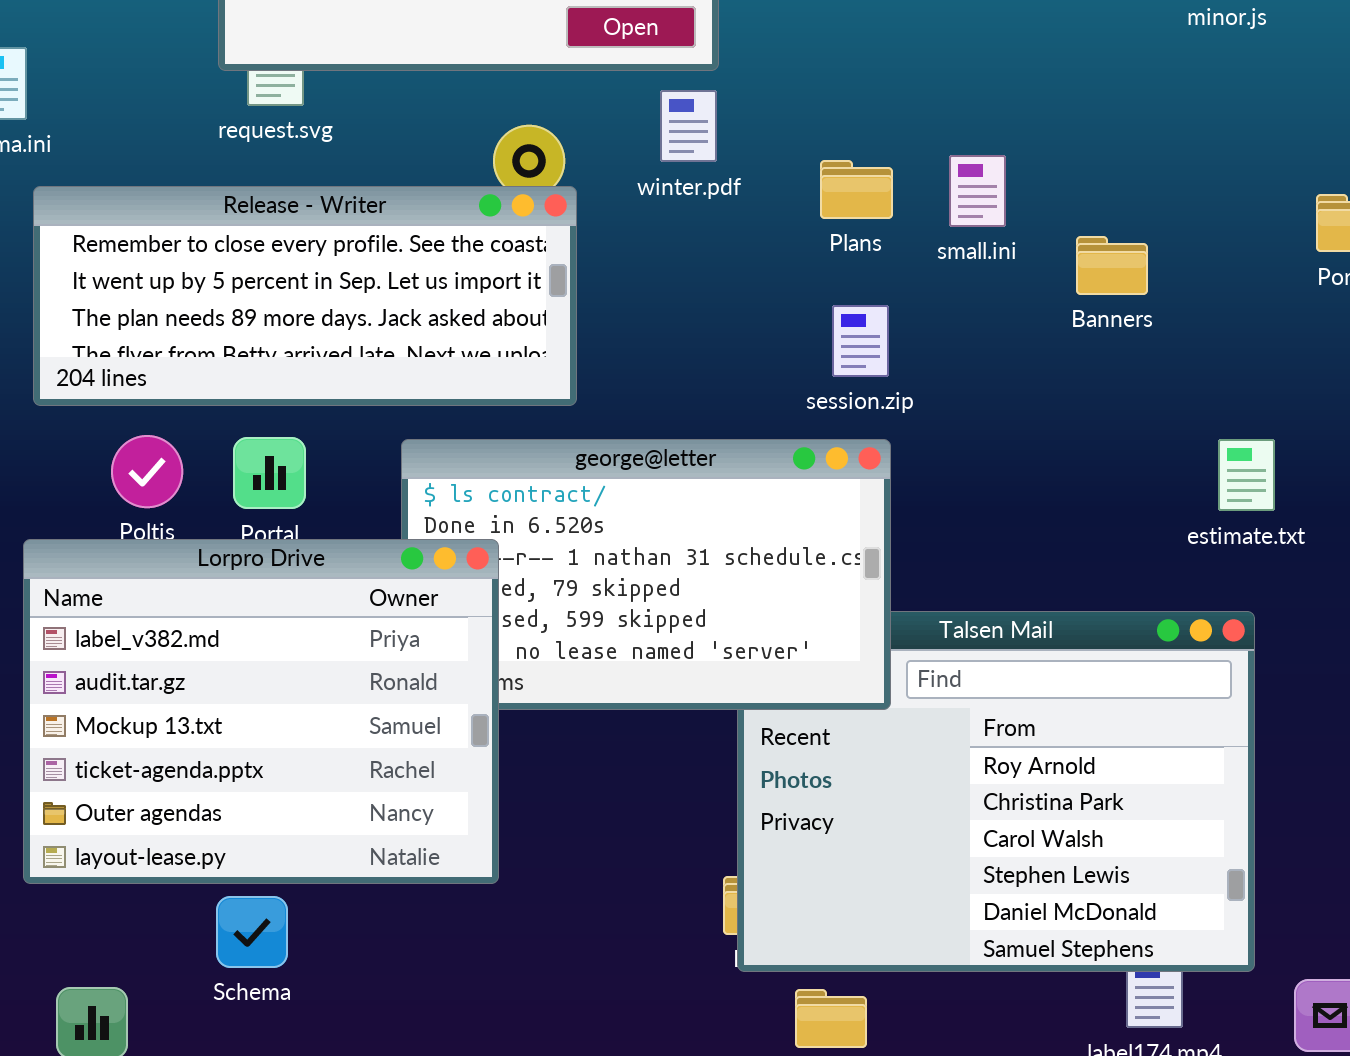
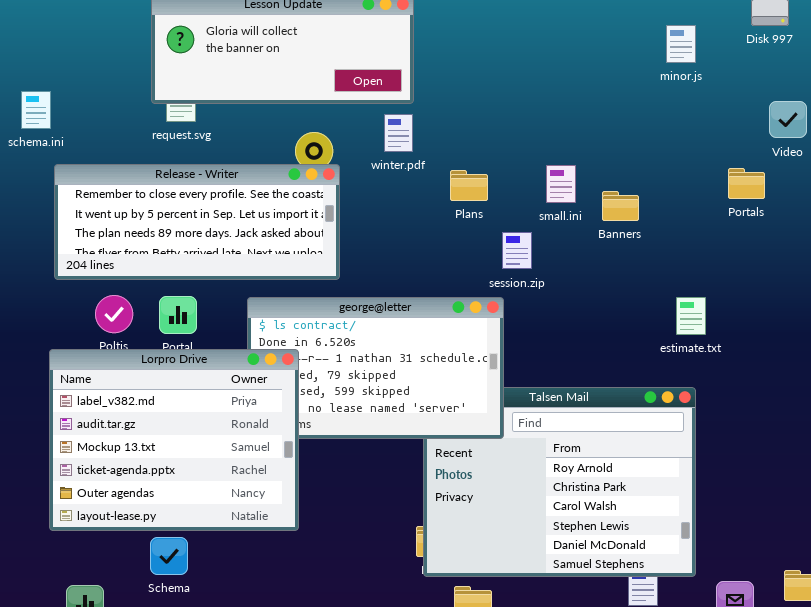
small.ini: [949,155,1006,227] -> [546,165,576,203], moved
Plans: [820,160,893,219] -> [450,170,488,201], moved
session.zip: [832,305,889,377] -> [502,232,532,269], moved

